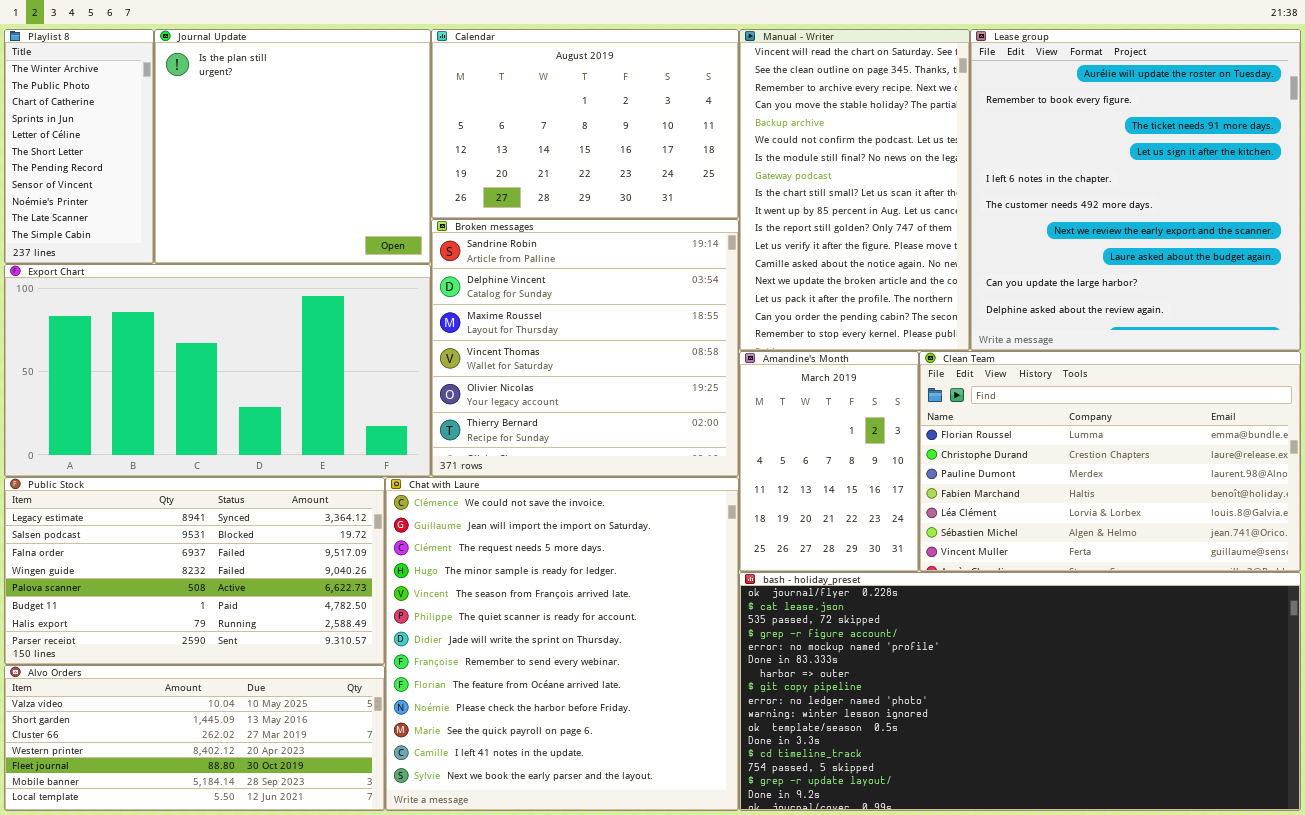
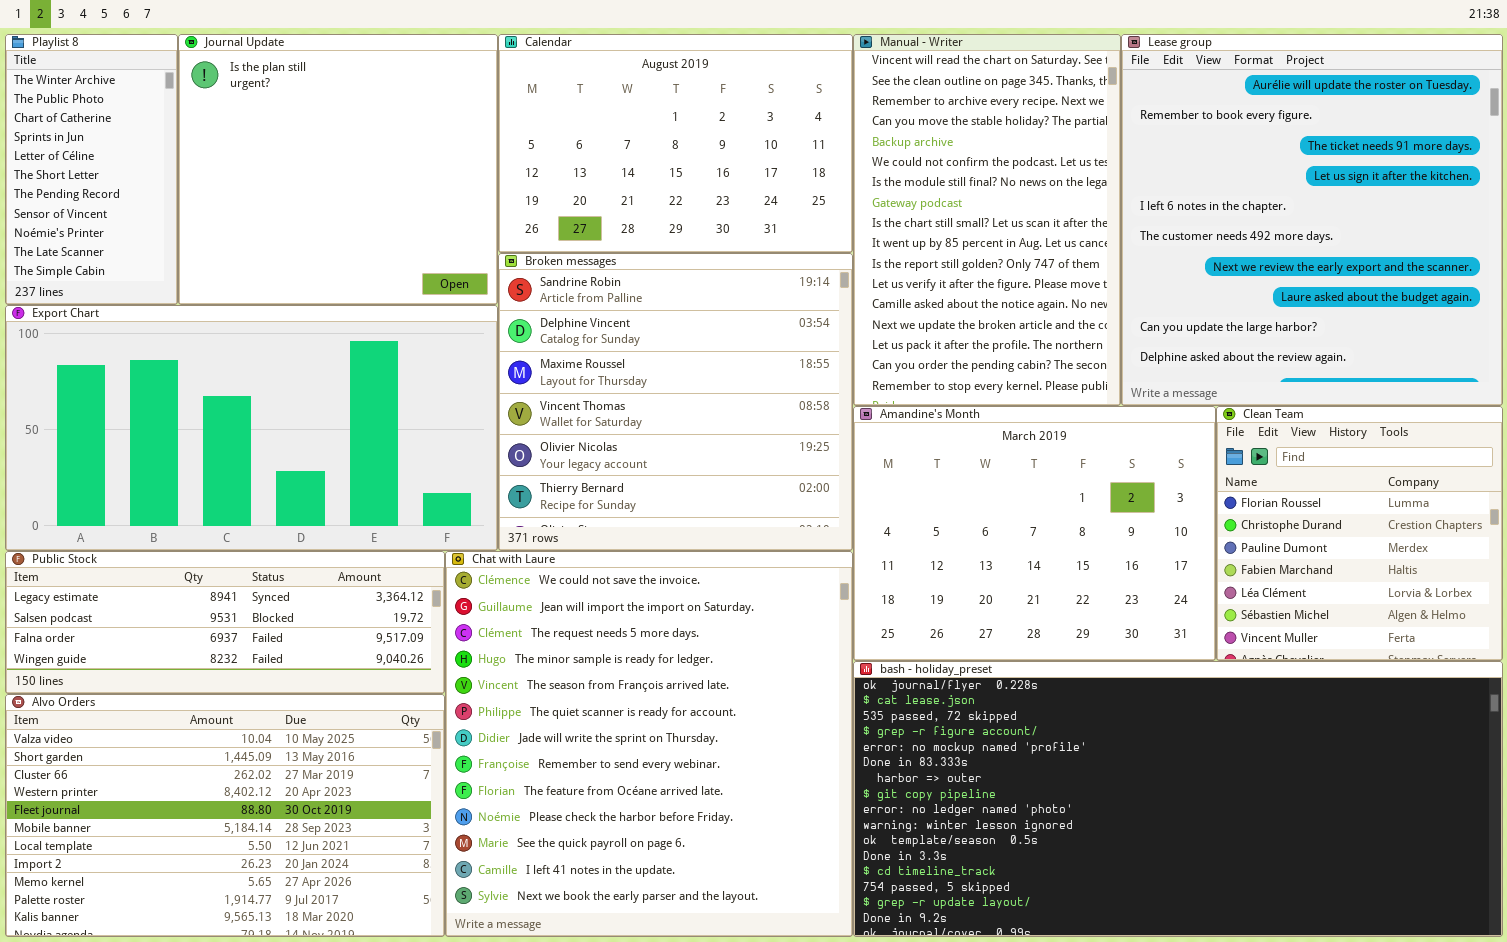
Amandine's Month: [739,351,919,572] -> [853,406,1216,661], resized
Clean Team: [919,351,1301,572] -> [1216,406,1503,661], resized
Public Stock: [4,477,385,665] -> [5,551,445,694], resized
Alvo Orders: [4,665,385,811] -> [5,694,445,937], resized

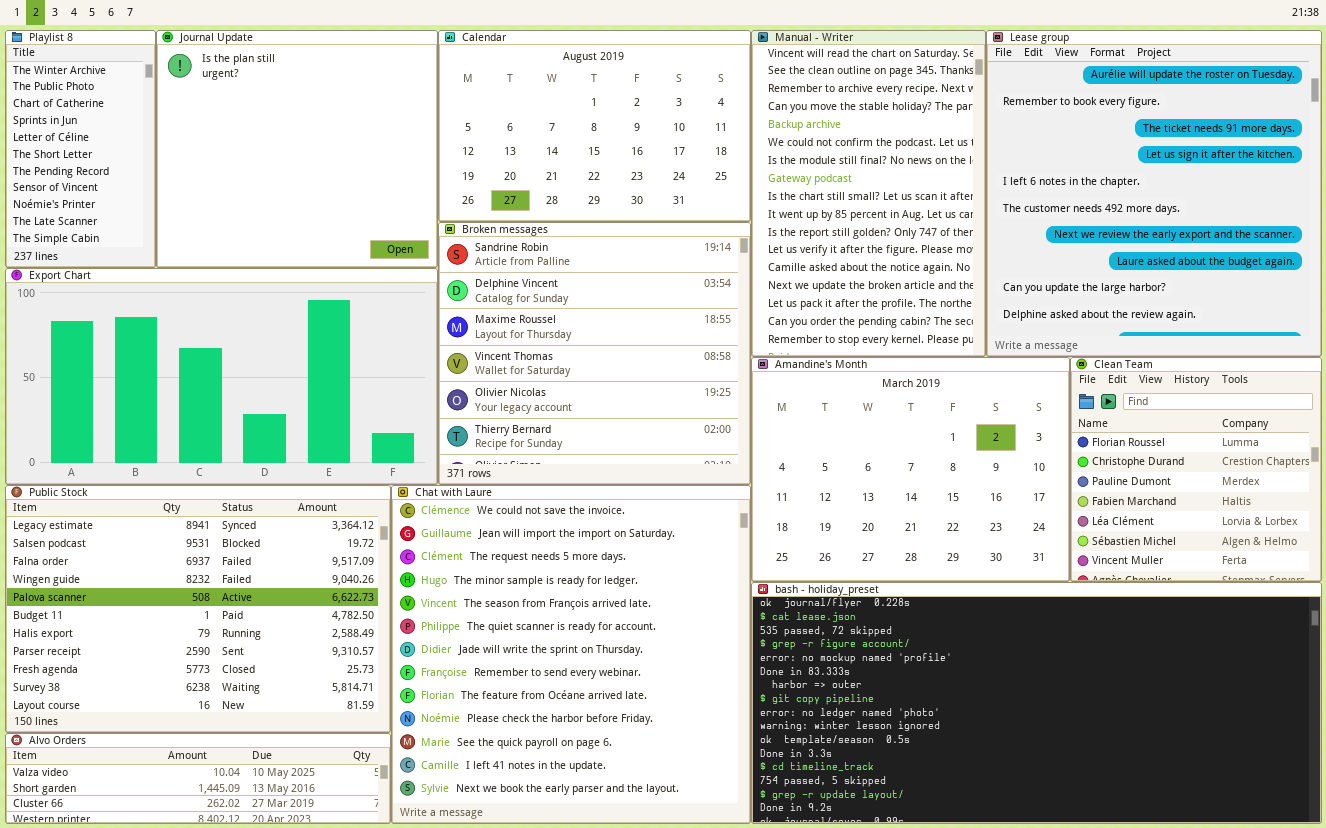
Public Stock: [5,551,445,694] -> [5,485,391,733], resized
Alvo Orders: [5,694,445,937] -> [5,733,391,824], resized

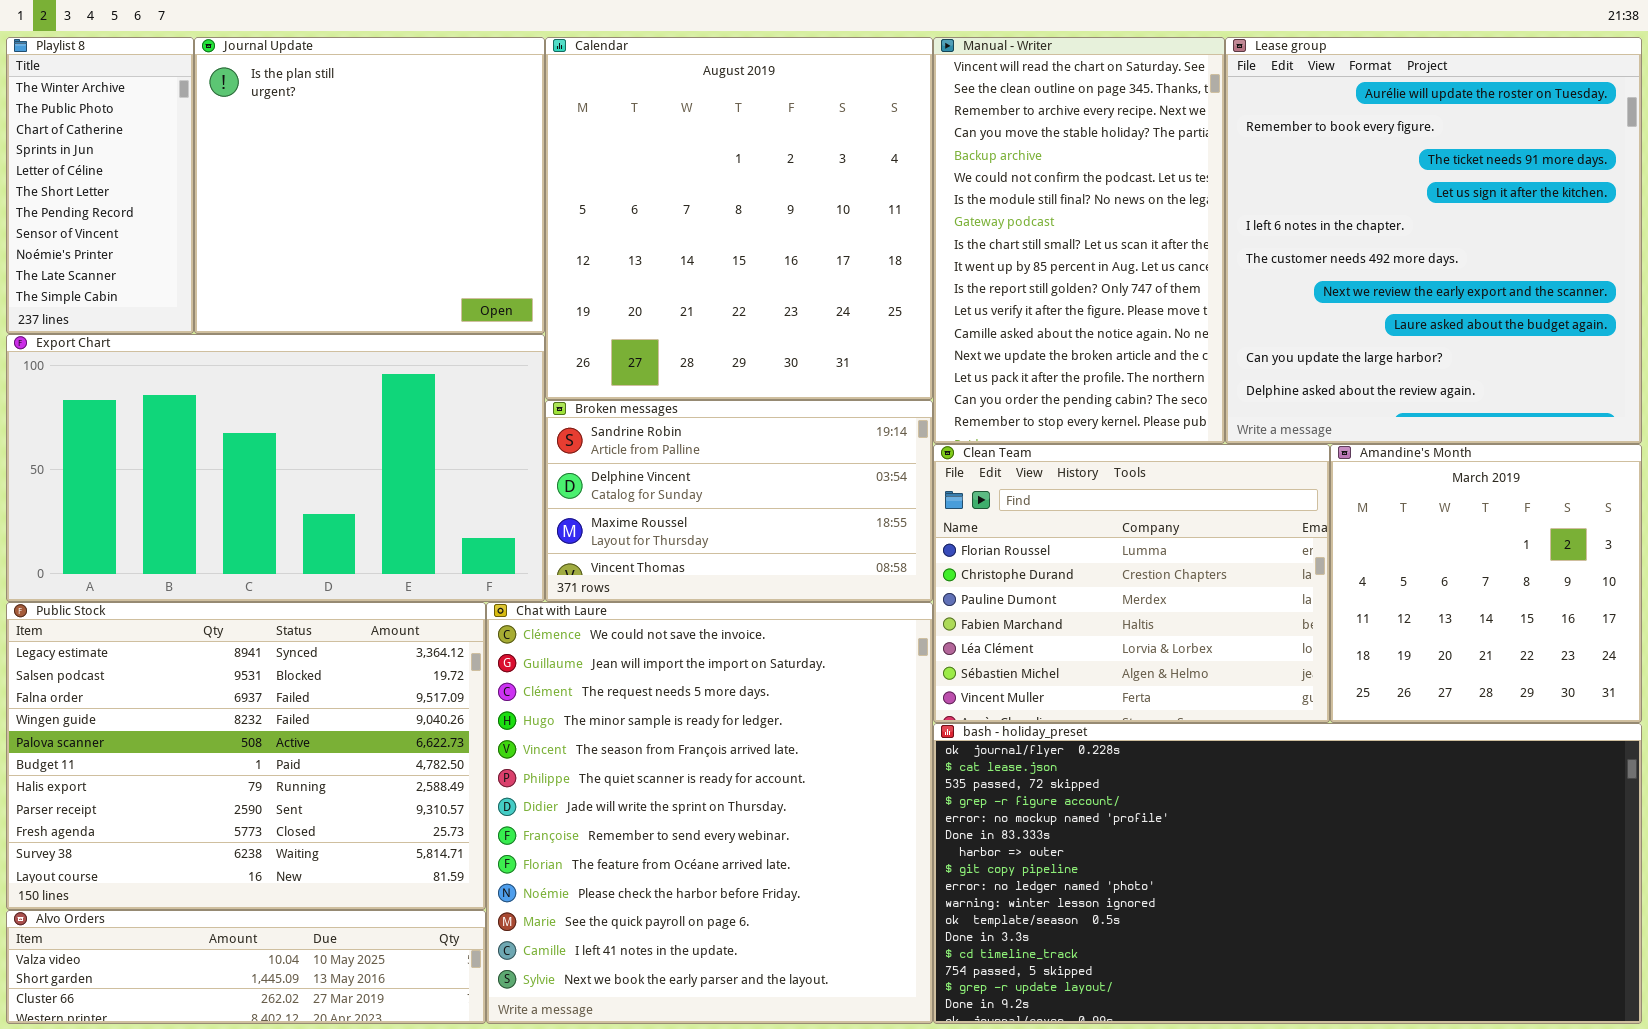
Calendar: [438,30,751,222] -> [545,37,933,400], resized
Broken messages: [438,222,751,485] -> [545,400,933,602], resized
Amandine's Month: [751,357,1070,582] -> [1330,444,1642,723], moved, resized
Clean Team: [1070,357,1322,582] -> [933,444,1330,723], moved, resized

